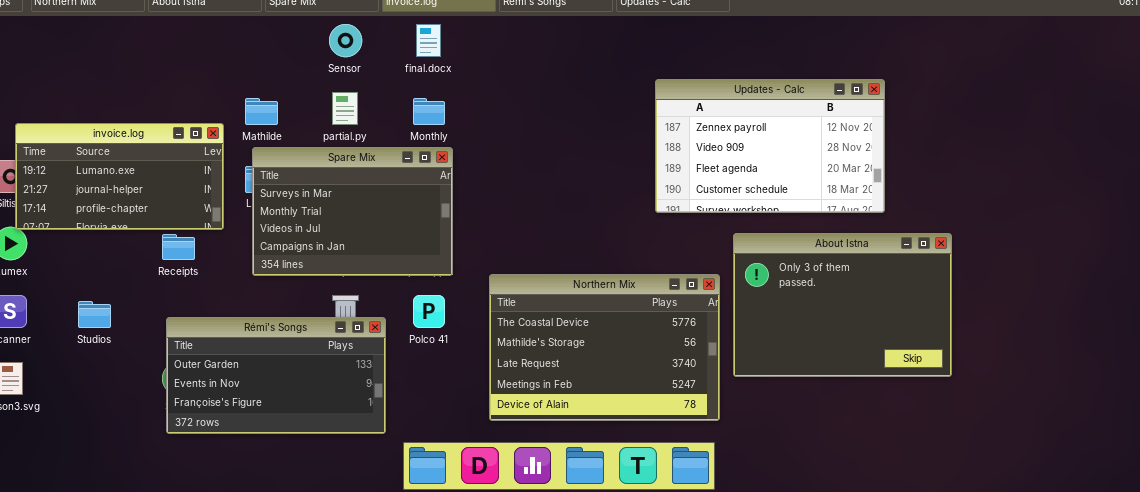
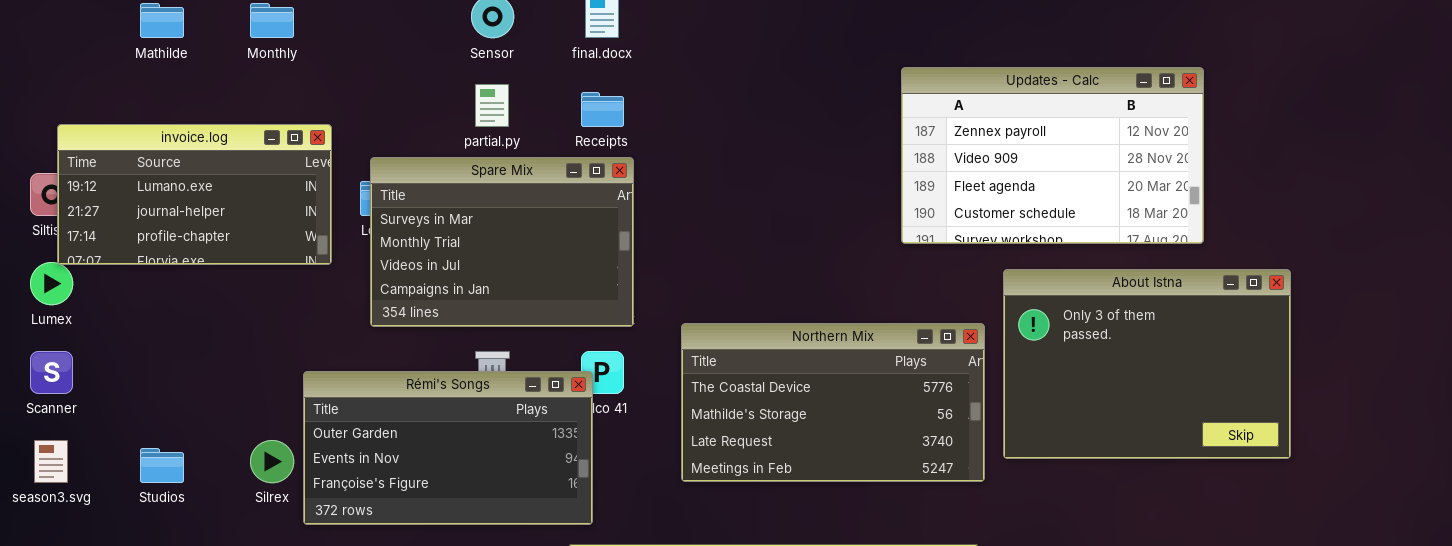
Mathilde: [245,98,278,125] -> [140,3,184,38], moved
Monthly: [413,98,445,125] -> [250,3,294,38], moved
Receipts: [162,234,195,260] -> [581,92,624,127], moved
Northern Mix: [489,274,720,421] -> [681,323,985,482], resized
Studios: [78,301,111,328] -> [140,448,184,483], moved
Rémi's Songs: [166,317,386,434] -> [303,371,593,525], moved

